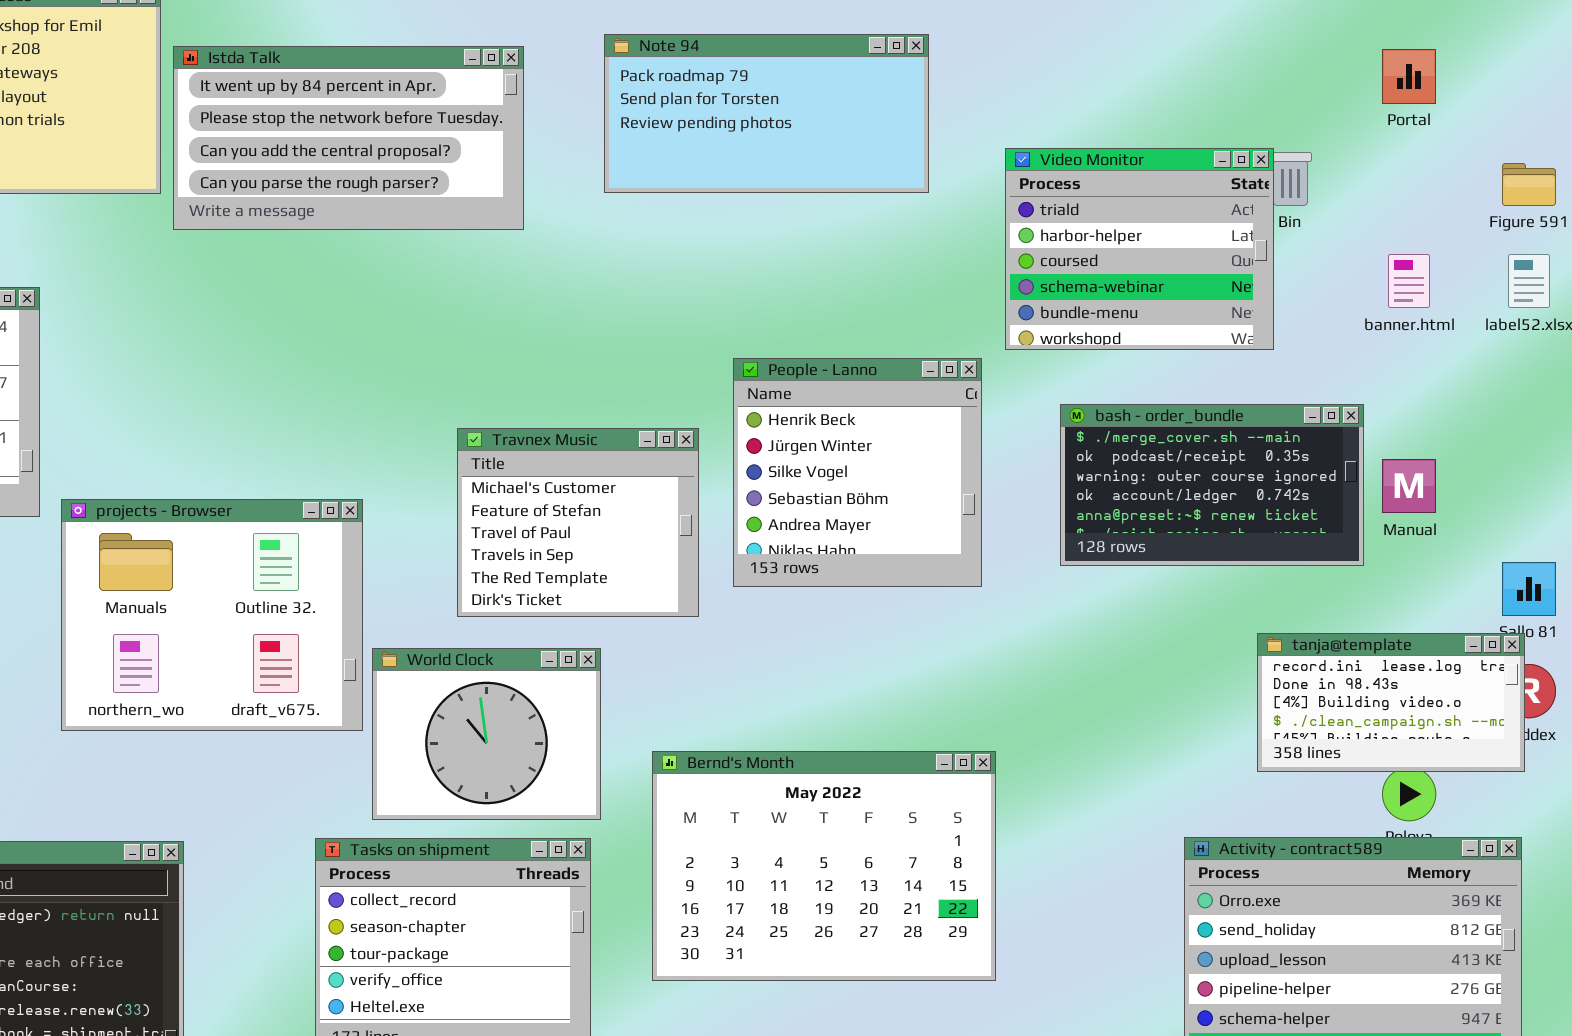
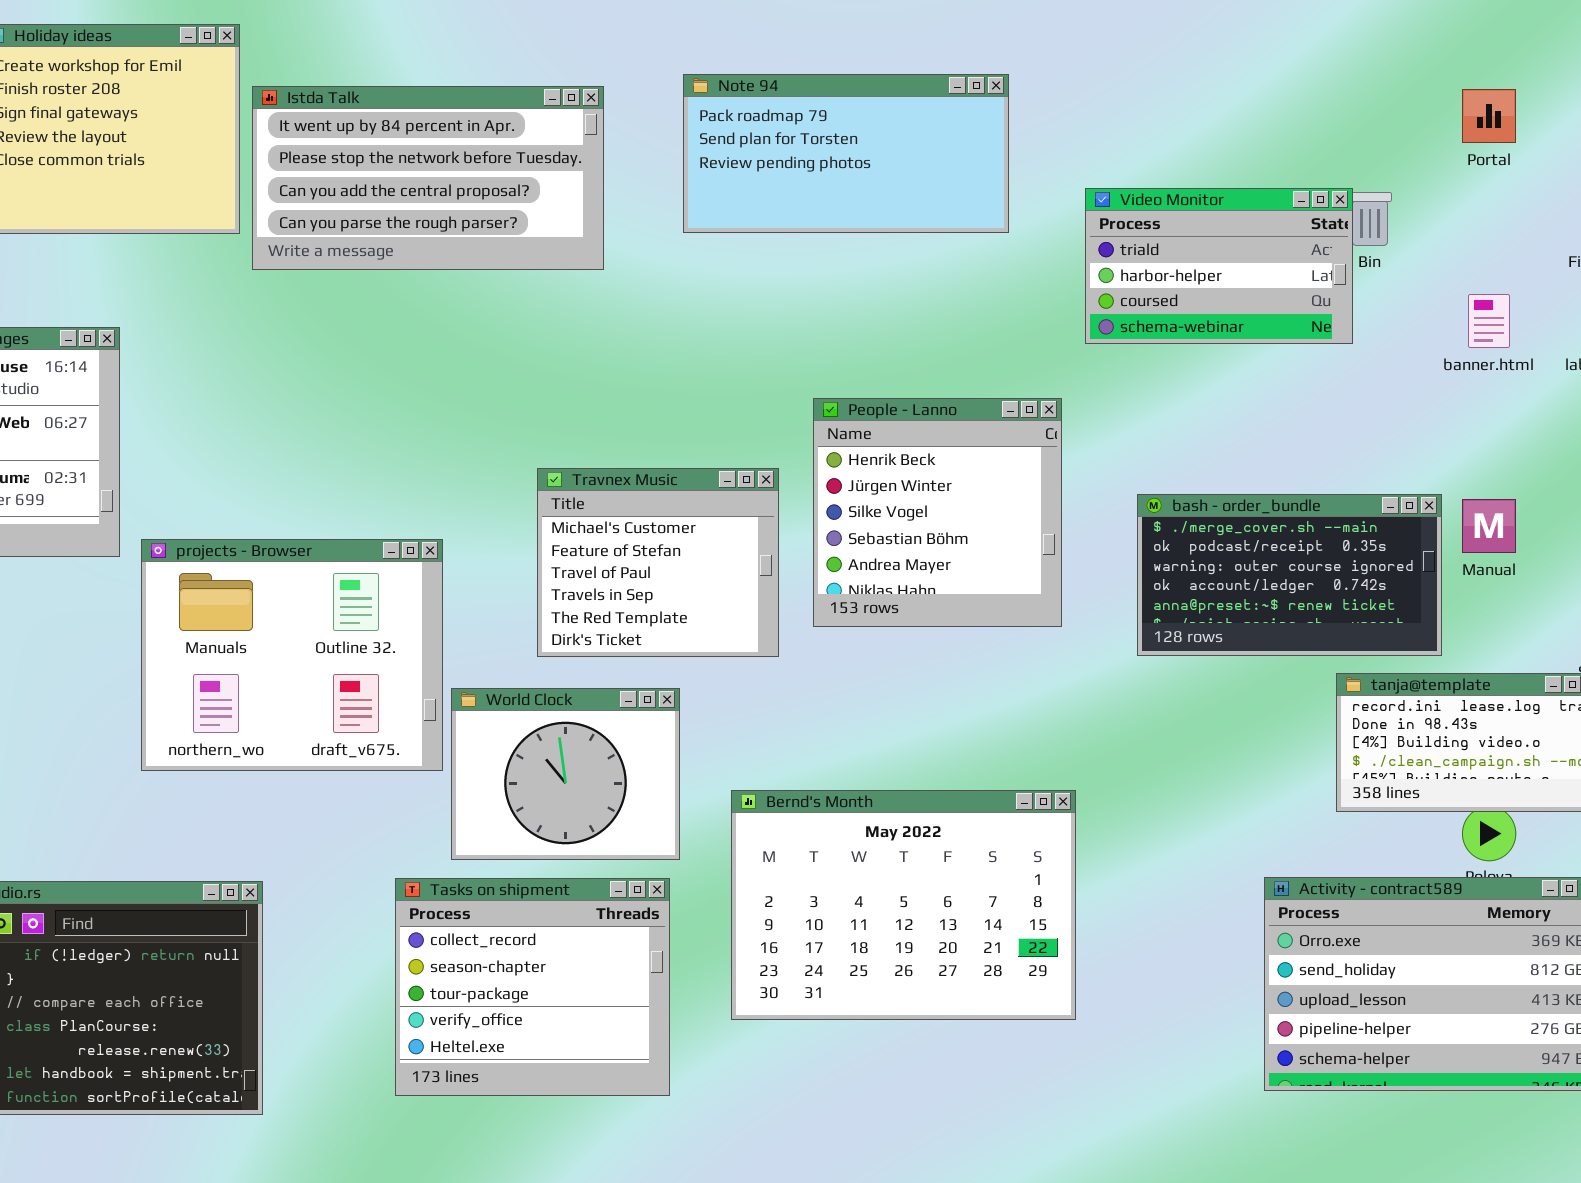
Video Monitor: [1005,148,1274,350] -> [1085,188,1353,344], resized
bash - order_bundle: [1060,404,1364,566] -> [1137,494,1442,656], moved

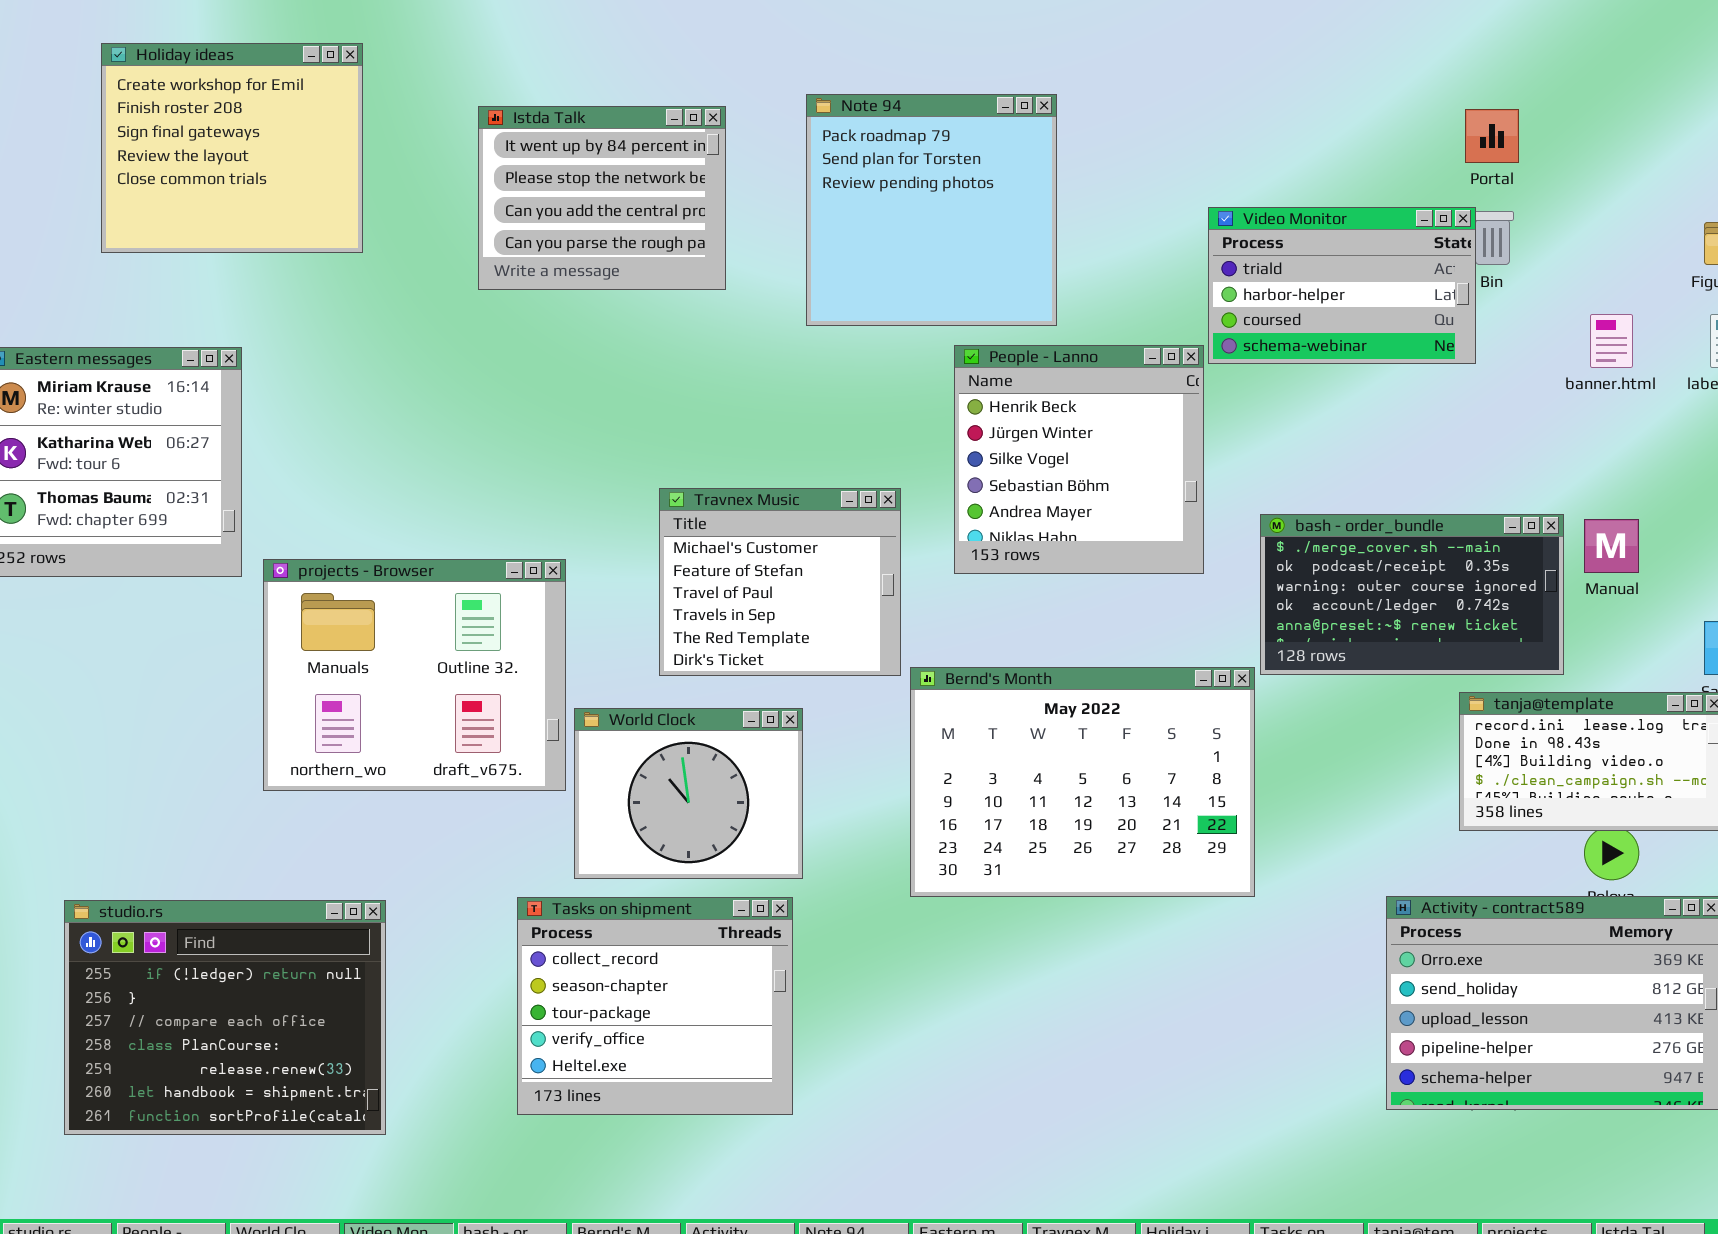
Note 94: [683,74,1009,233] -> [806,94,1057,326], resized
Istda Talk: [252,86,604,270] -> [478,106,726,290], resized
Portal: [1462,89,1516,143] -> [1465,109,1519,163], moved
People - Lanno: [813,398,1062,627] -> [954,345,1204,574], moved
Bernd's Month: [731,790,1076,1020] -> [910,667,1255,897], moved

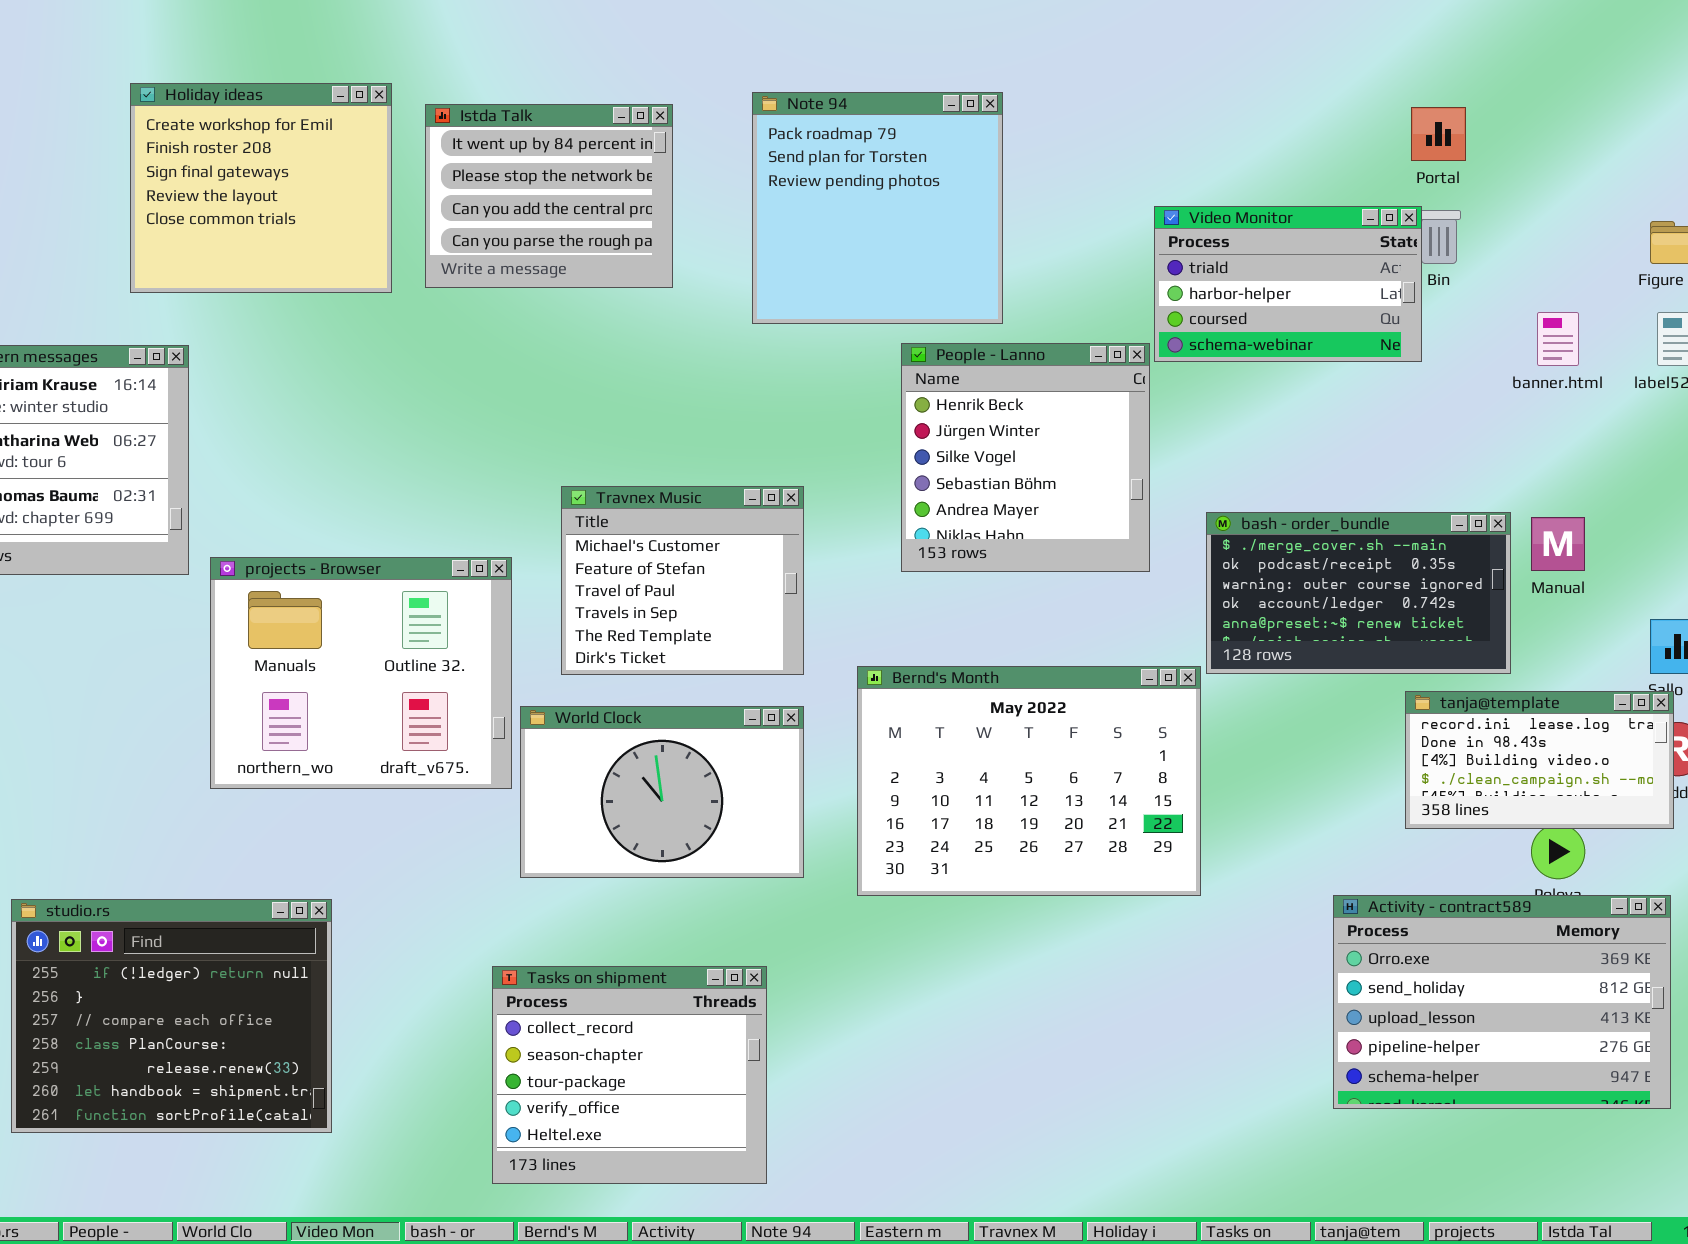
Holiday ideas: [101,43,363,253] -> [130,83,392,293], moved
Travnex Music: [659,488,901,676] -> [561,486,804,675], moved
World Clock: [574,708,803,879] -> [520,706,804,878], resized
Tasks on shipment: [517,897,793,1115] -> [492,966,767,1184], moved

